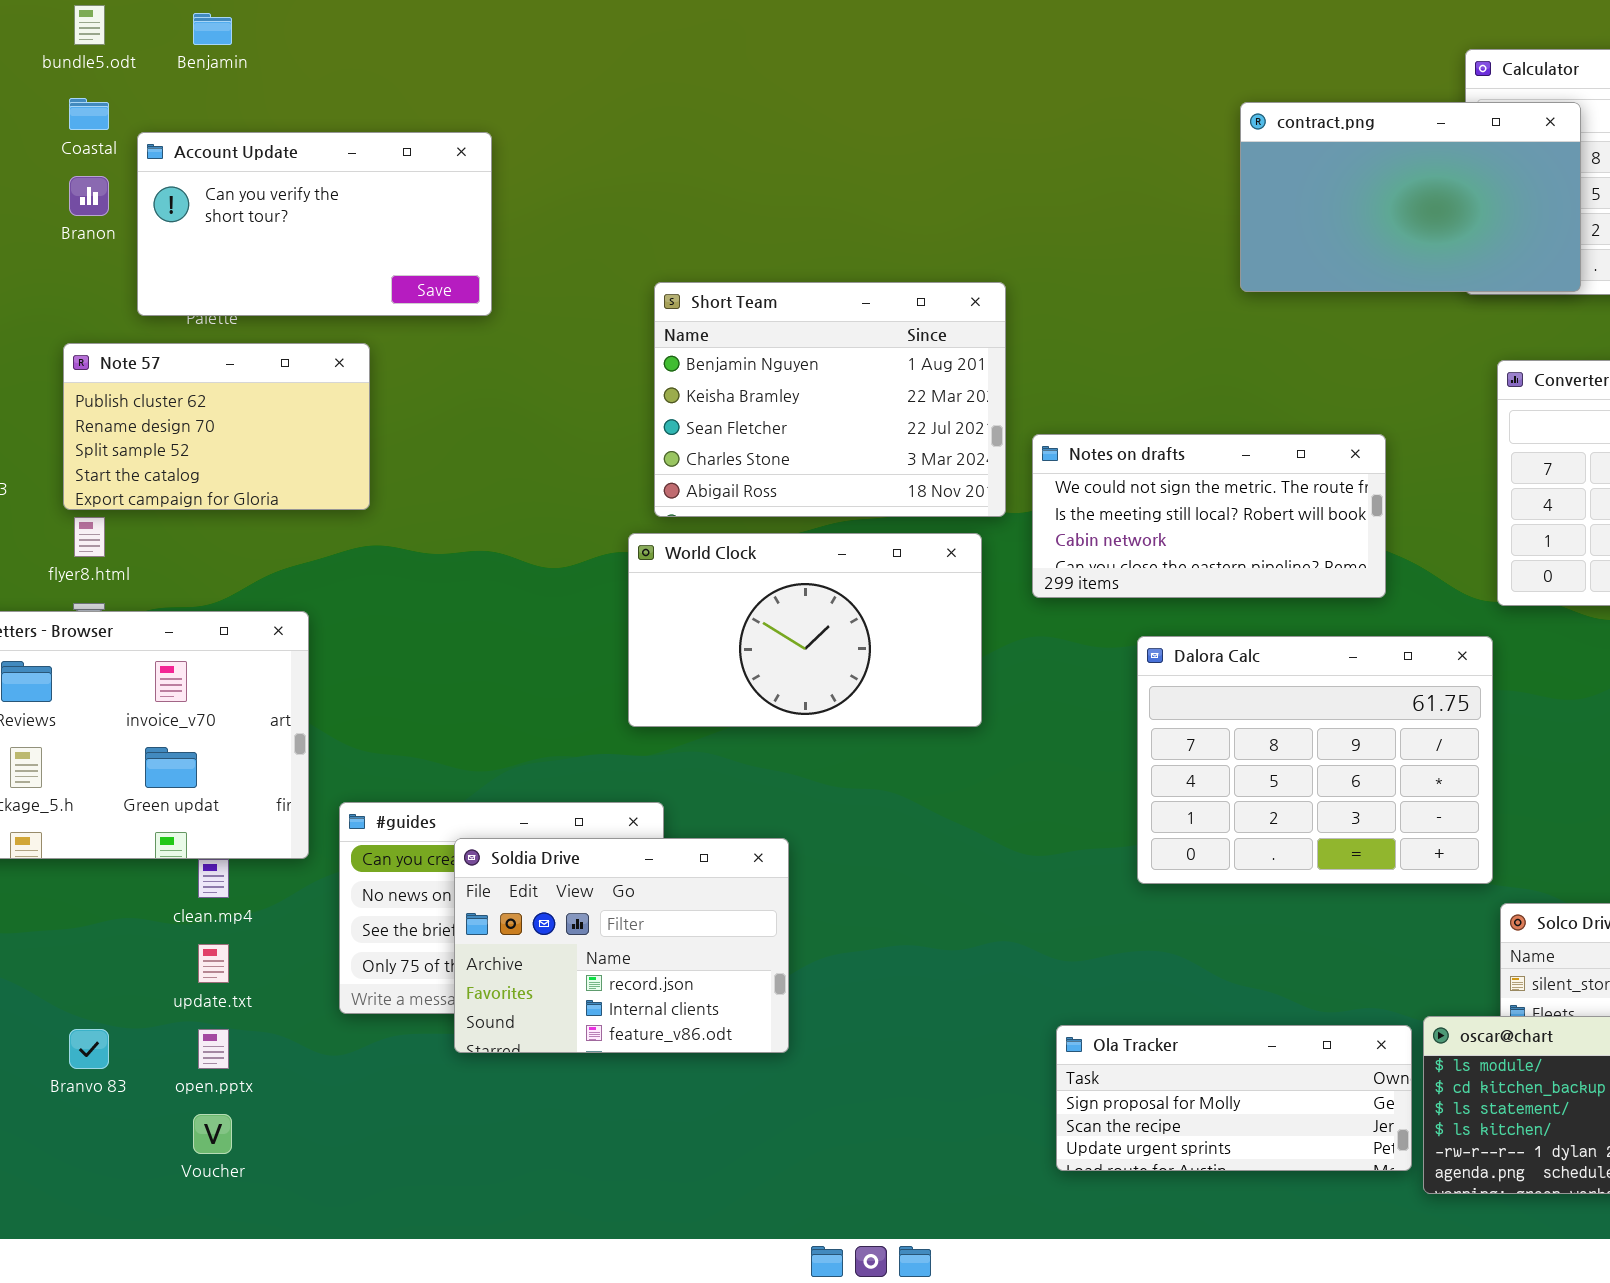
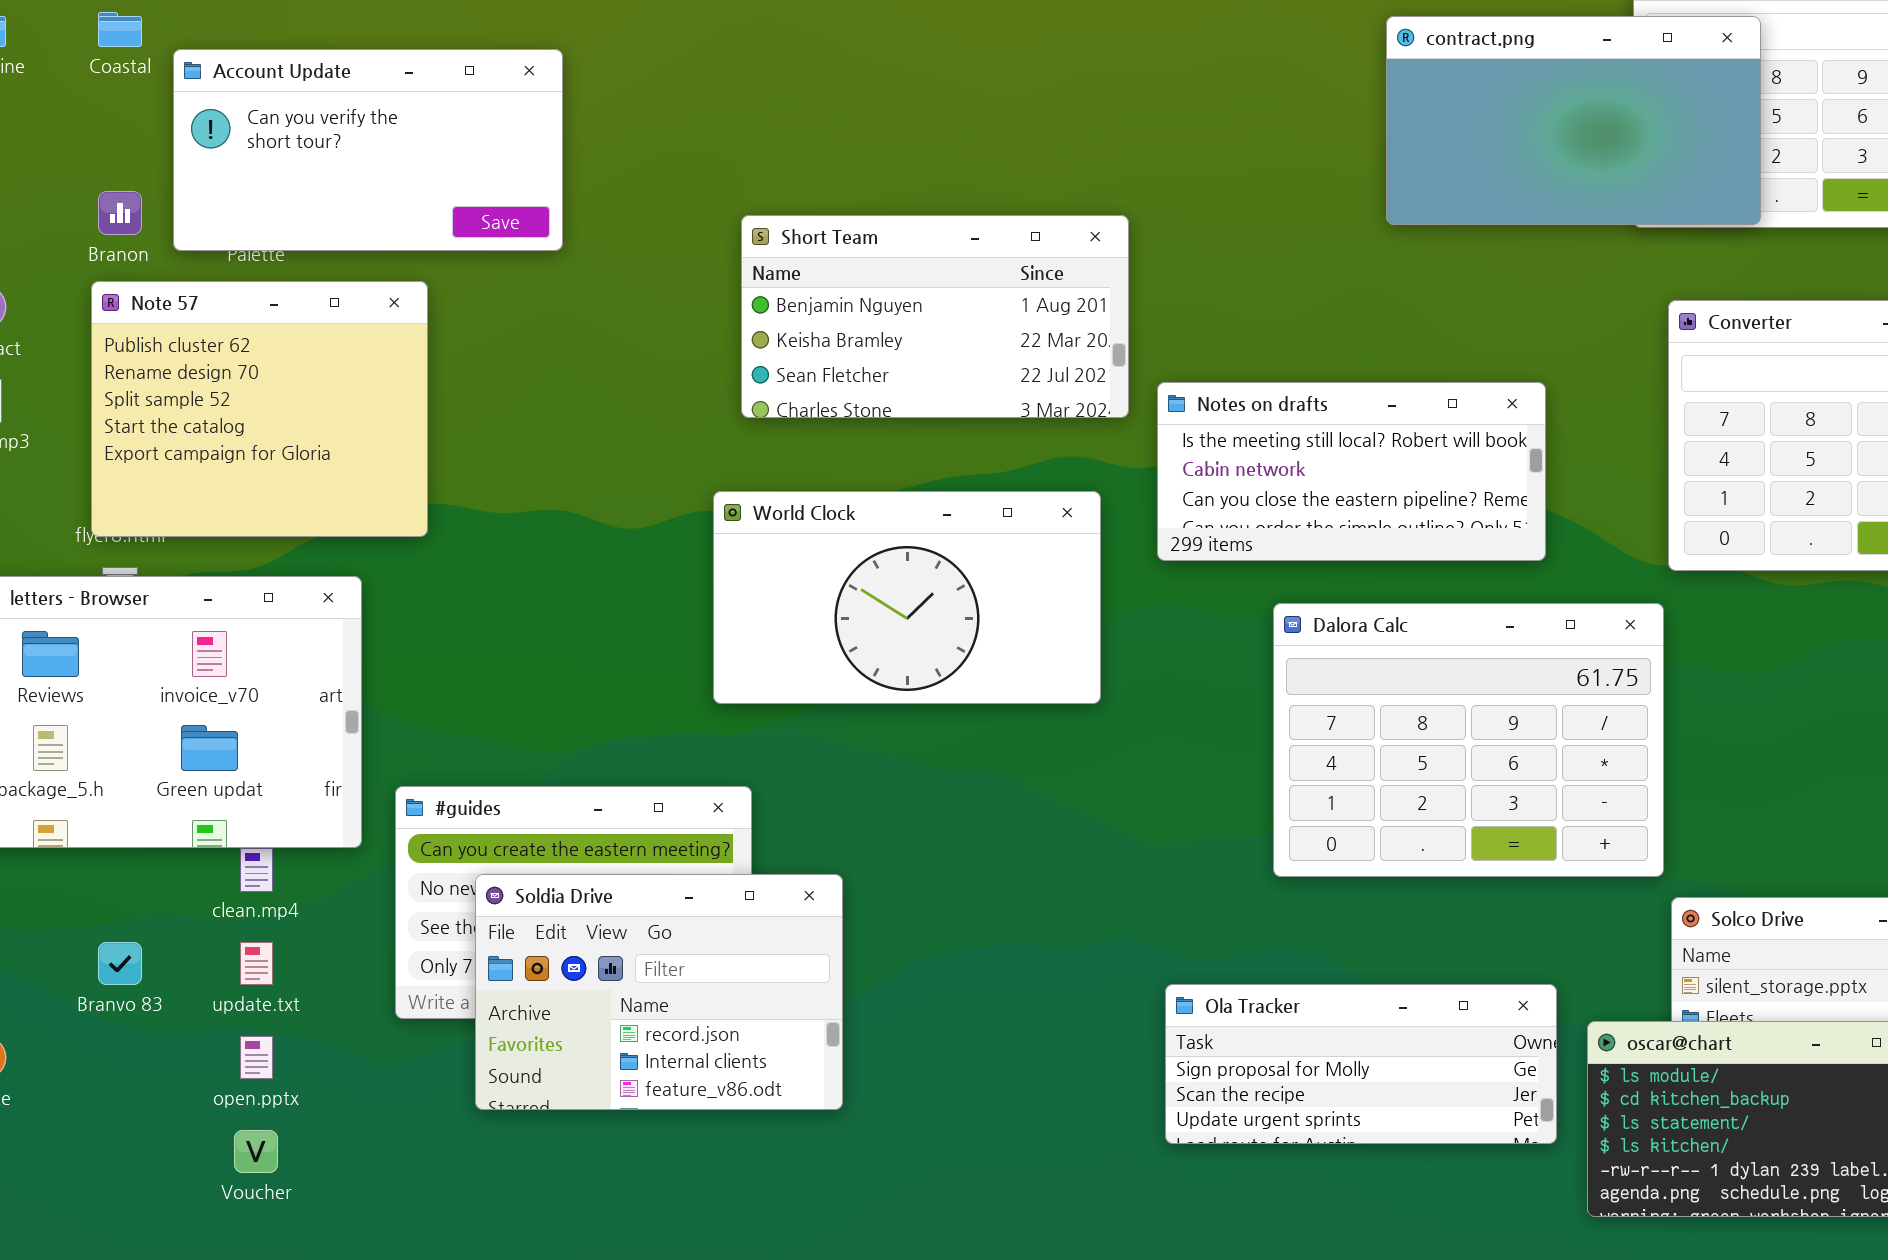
Branon: [69,176,109,216] -> [98,191,142,235], moved
Short Team: [654,282,1006,517] -> [741,215,1129,418], resized
Note 57: [63,343,370,510] -> [91,281,428,537], resized
Notes on drafts: [1032,434,1386,598] -> [1157,382,1546,561], scrolled down 1 row
Soldia Drive: [454,838,789,1053] -> [475,874,843,1110], moved
Ola Tracker: [1056,1025,1412,1171] -> [1165,984,1557,1144], moved
Branvo 83: [69,1029,109,1069] -> [98,942,142,985], moved

